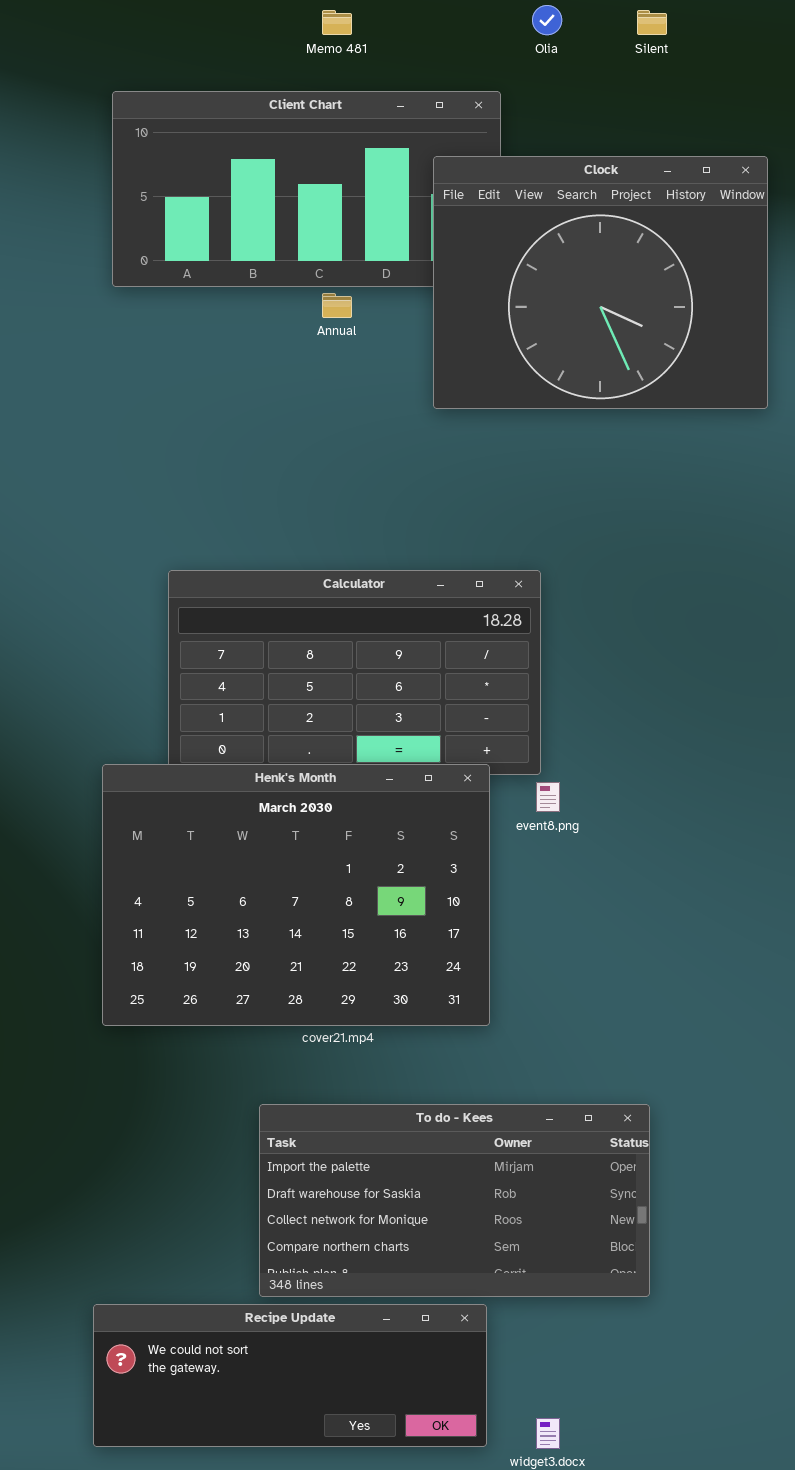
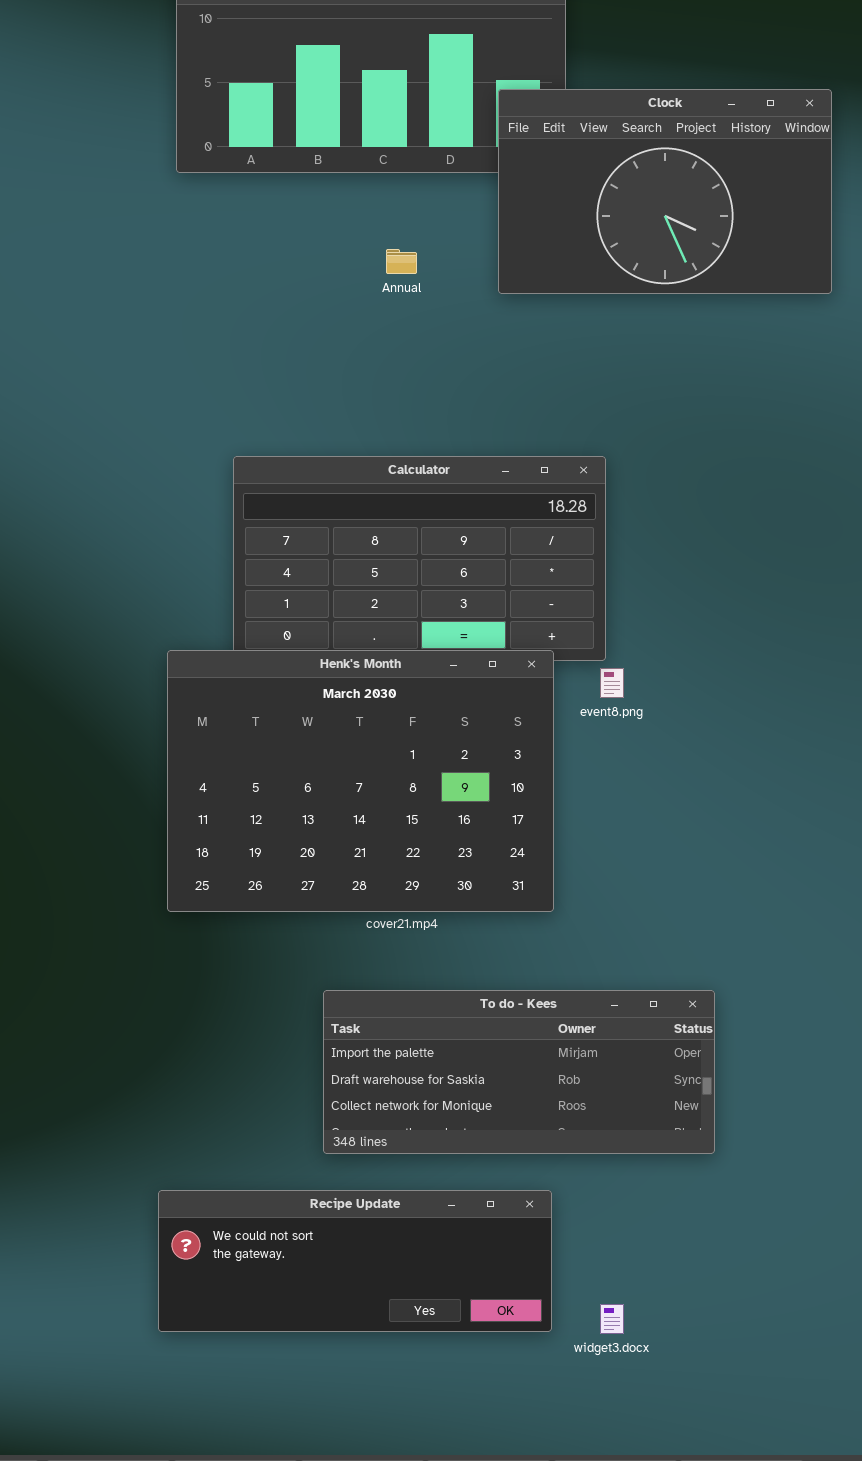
Clock: [433,156,768,409] -> [498,89,832,294], resized
Annual: [322,293,352,318] -> [386,249,417,274], moved
To do - Kees: [259,1104,650,1297] -> [323,990,715,1154], resized

